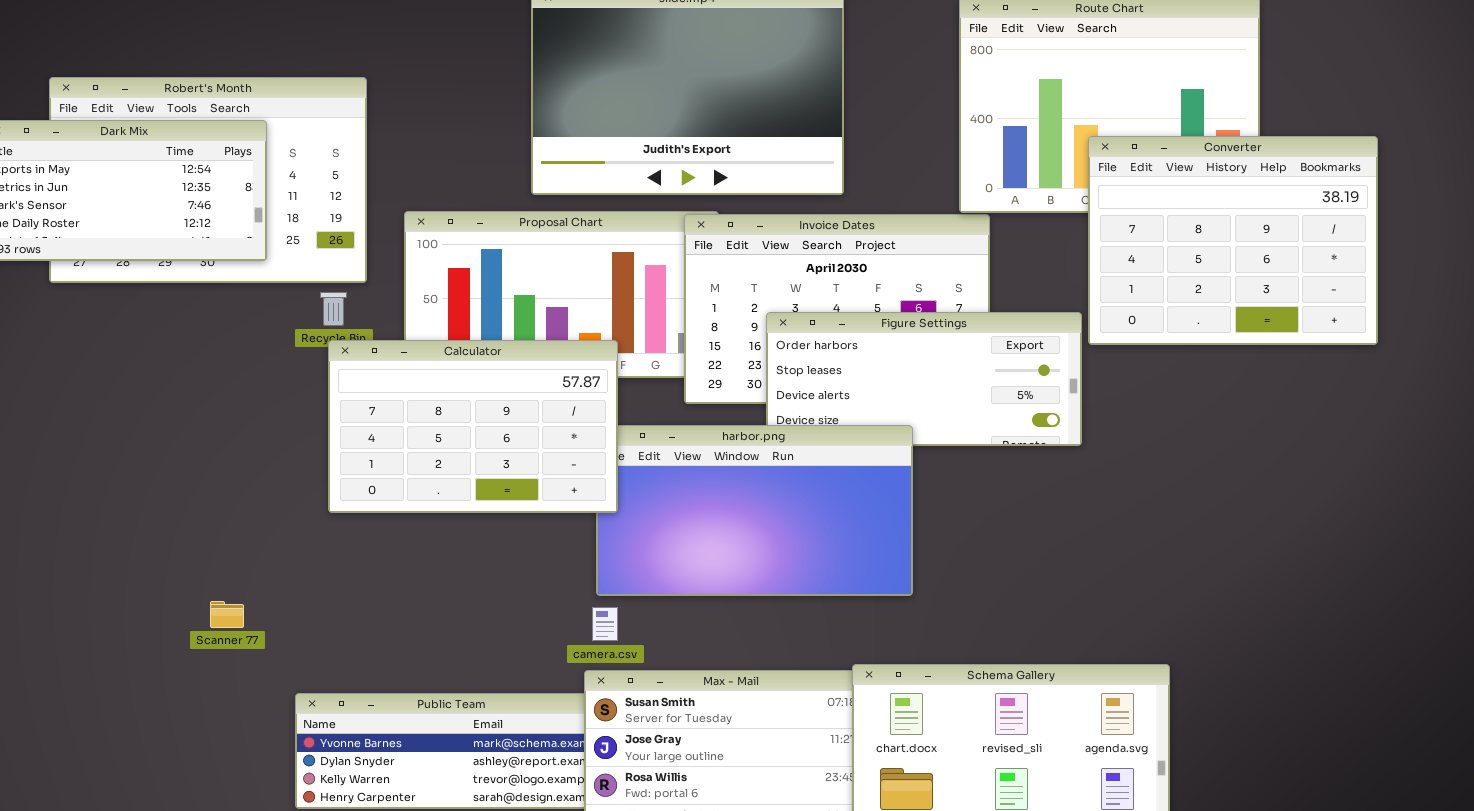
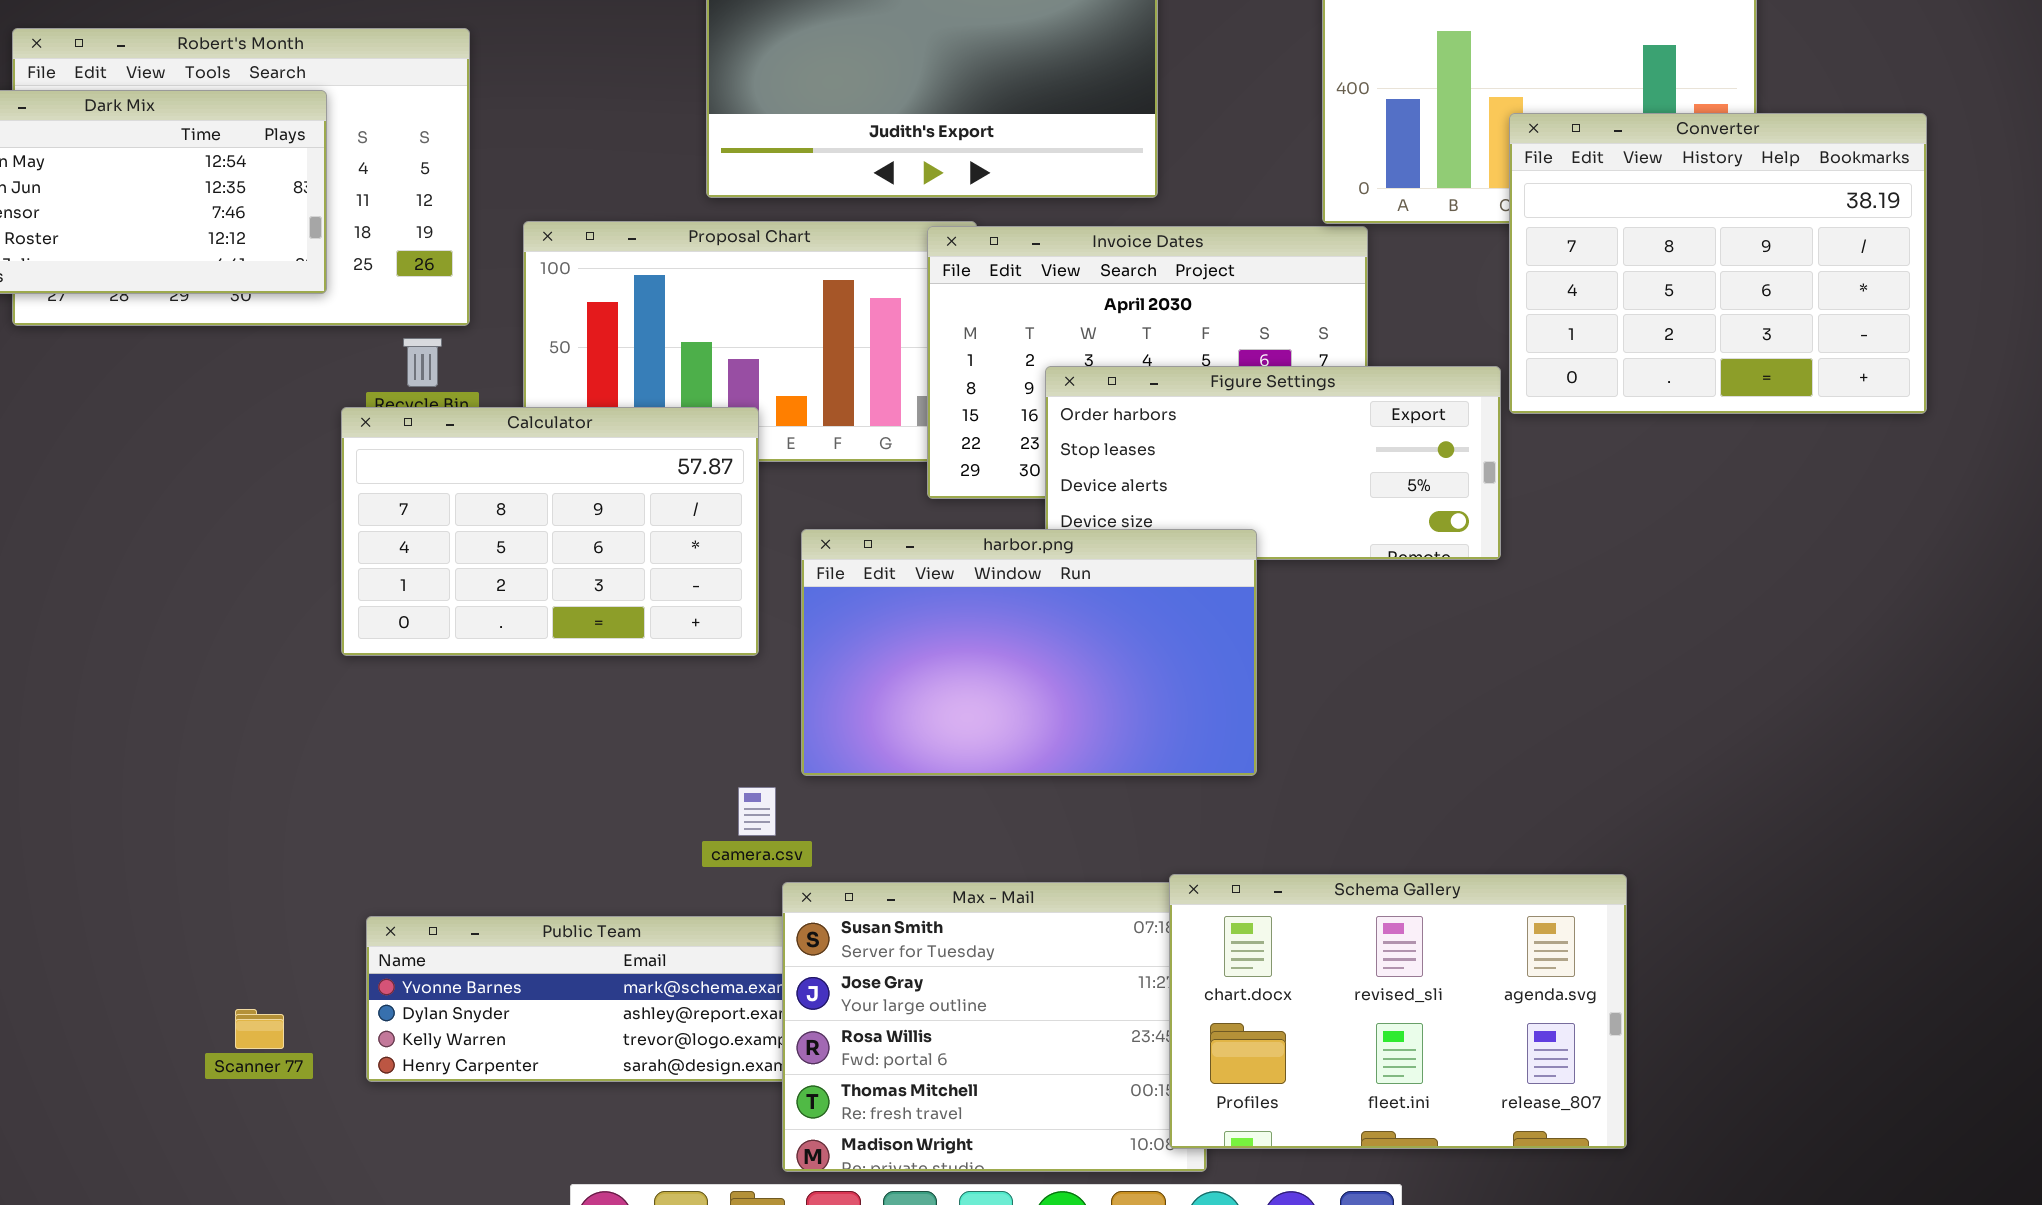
Calculator: [328,340,618,513] -> [341,407,759,656], moved
Scanner 77: [210,601,244,628] -> [235,1009,284,1049], moved
camera.csv: [592,607,618,641] -> [738,787,776,836], moved

